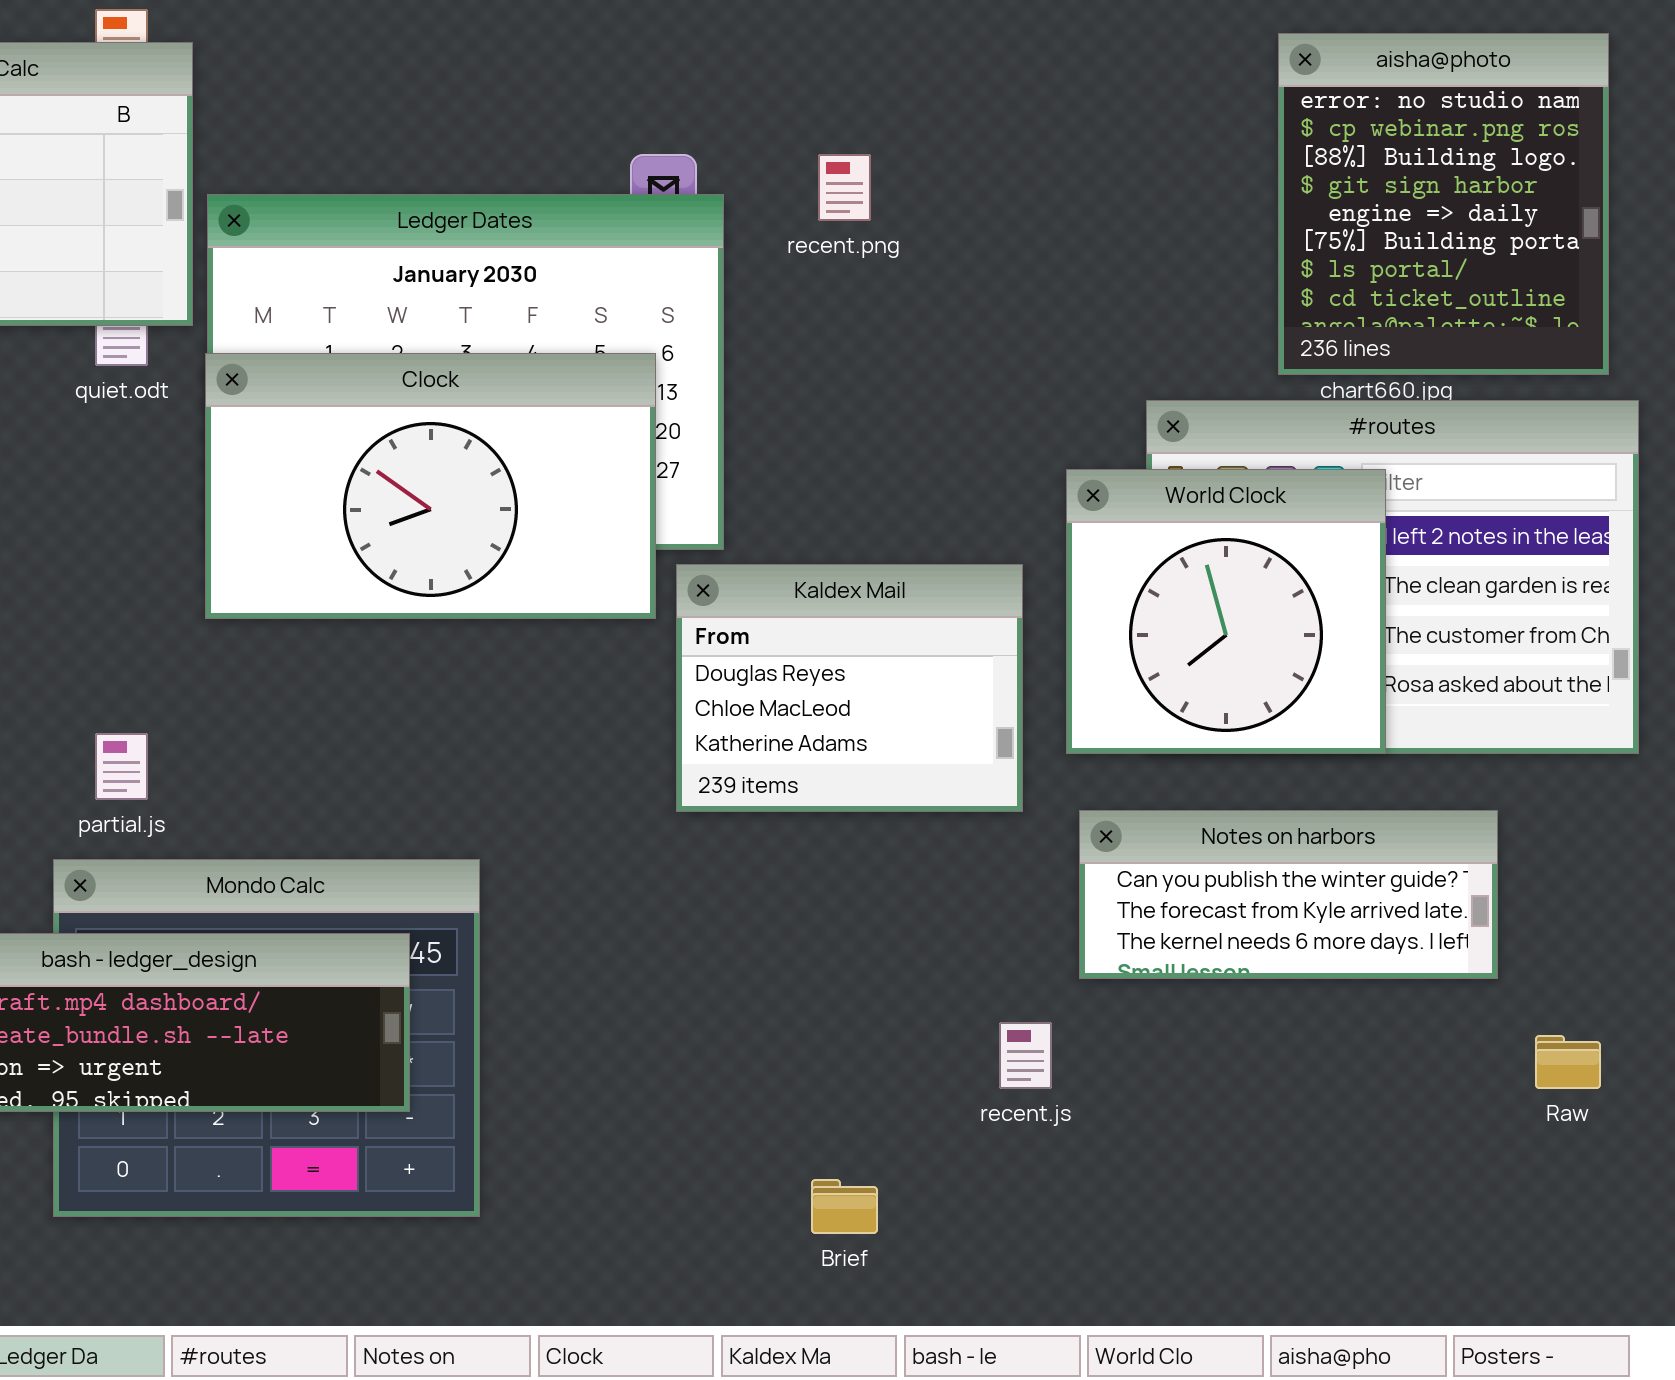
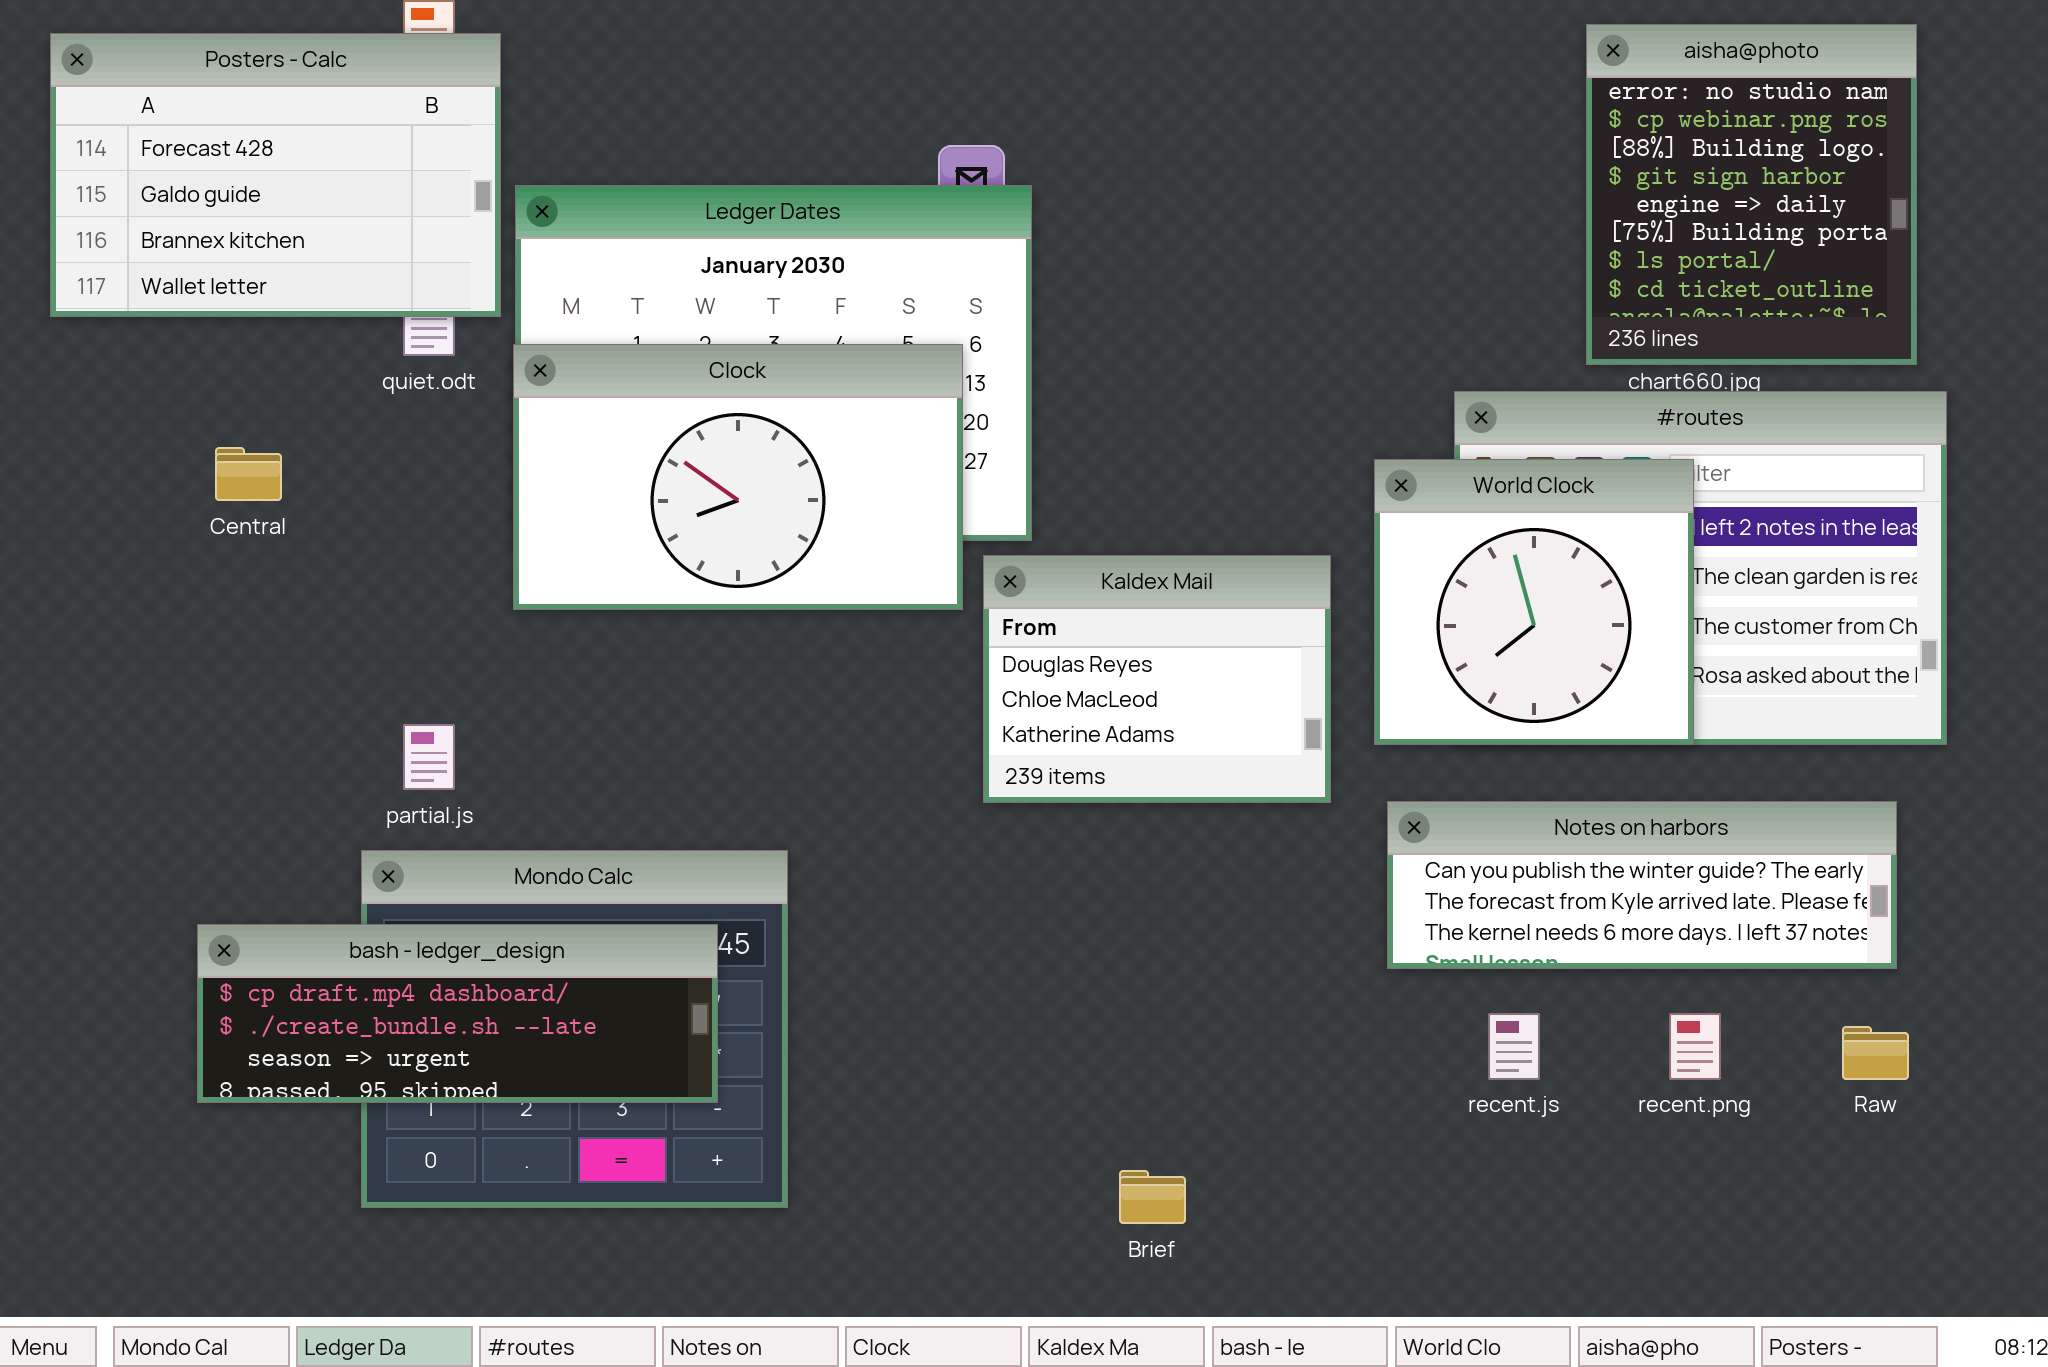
recent.png: [818,154,871,221] -> [1669,1013,1721,1080], moved
Notes on harbors: [1079,810,1498,979] -> [1387,801,1897,969], resized
recent.js: [999,1022,1052,1089] -> [1488,1013,1540,1080], moved

